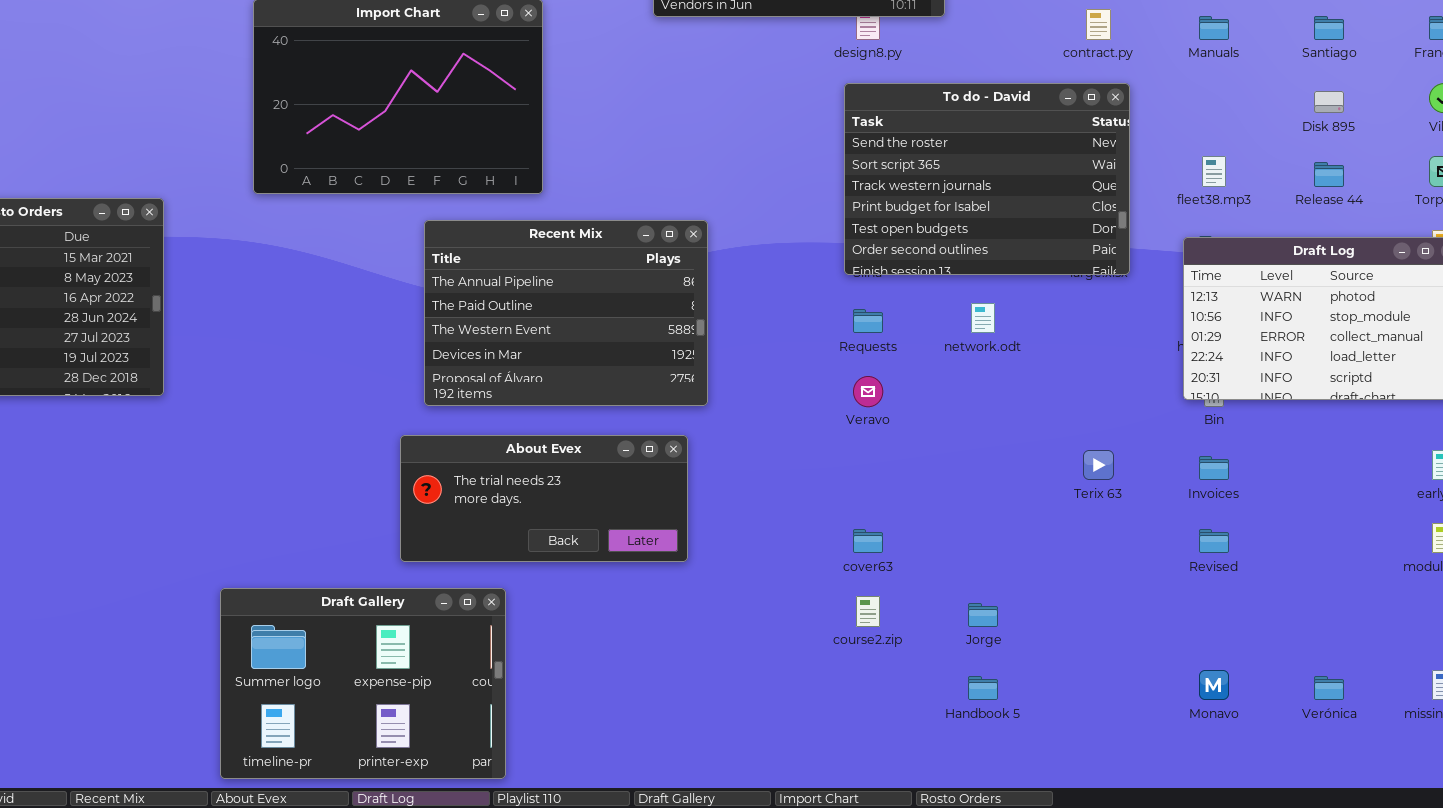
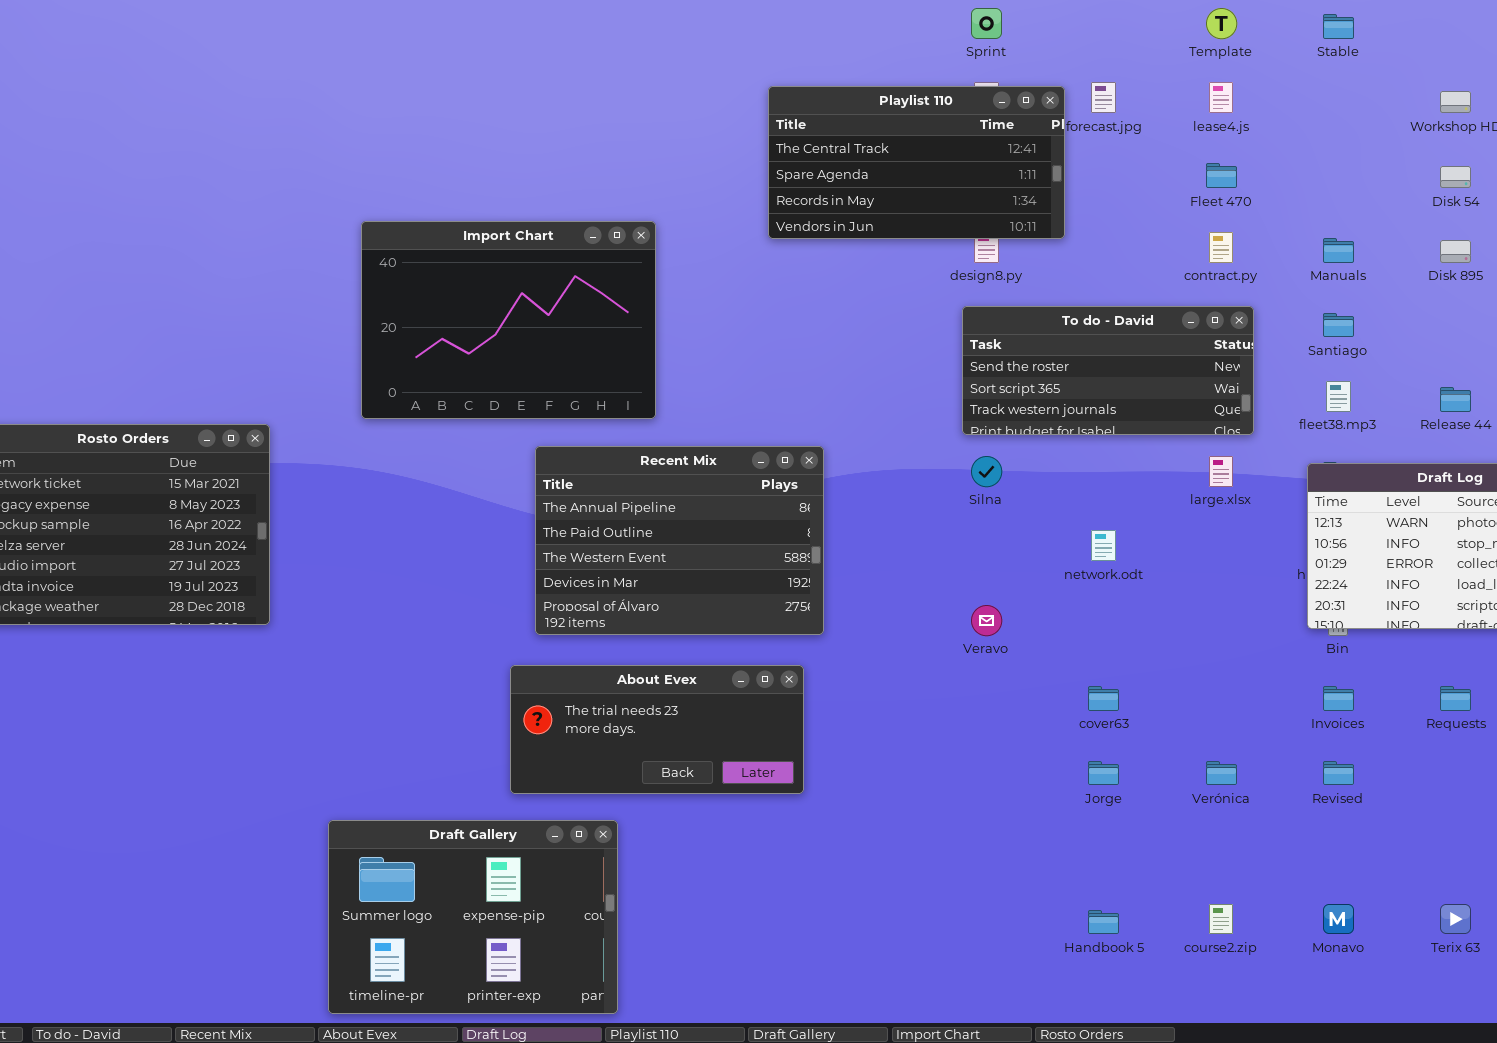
Santiago: [1314,16,1344,40] -> [1323,313,1354,337], moved
To do - David: [844,83,1130,275] -> [962,306,1254,435], resized
Disk 895: [1314,91,1344,113] -> [1440,240,1471,263], moved
Requests: [853,309,883,333] -> [1440,686,1471,711], moved
Terix 63: [1083,450,1114,480] -> [1440,904,1471,934], moved
cover63: [853,529,883,553] -> [1088,686,1119,711], moved
course2.zip: [856,596,880,627] -> [1209,904,1233,934], moved
Jorge: [968,603,998,627] -> [1088,761,1119,785], moved
Verónica: [1314,676,1344,700] -> [1206,761,1237,785], moved

